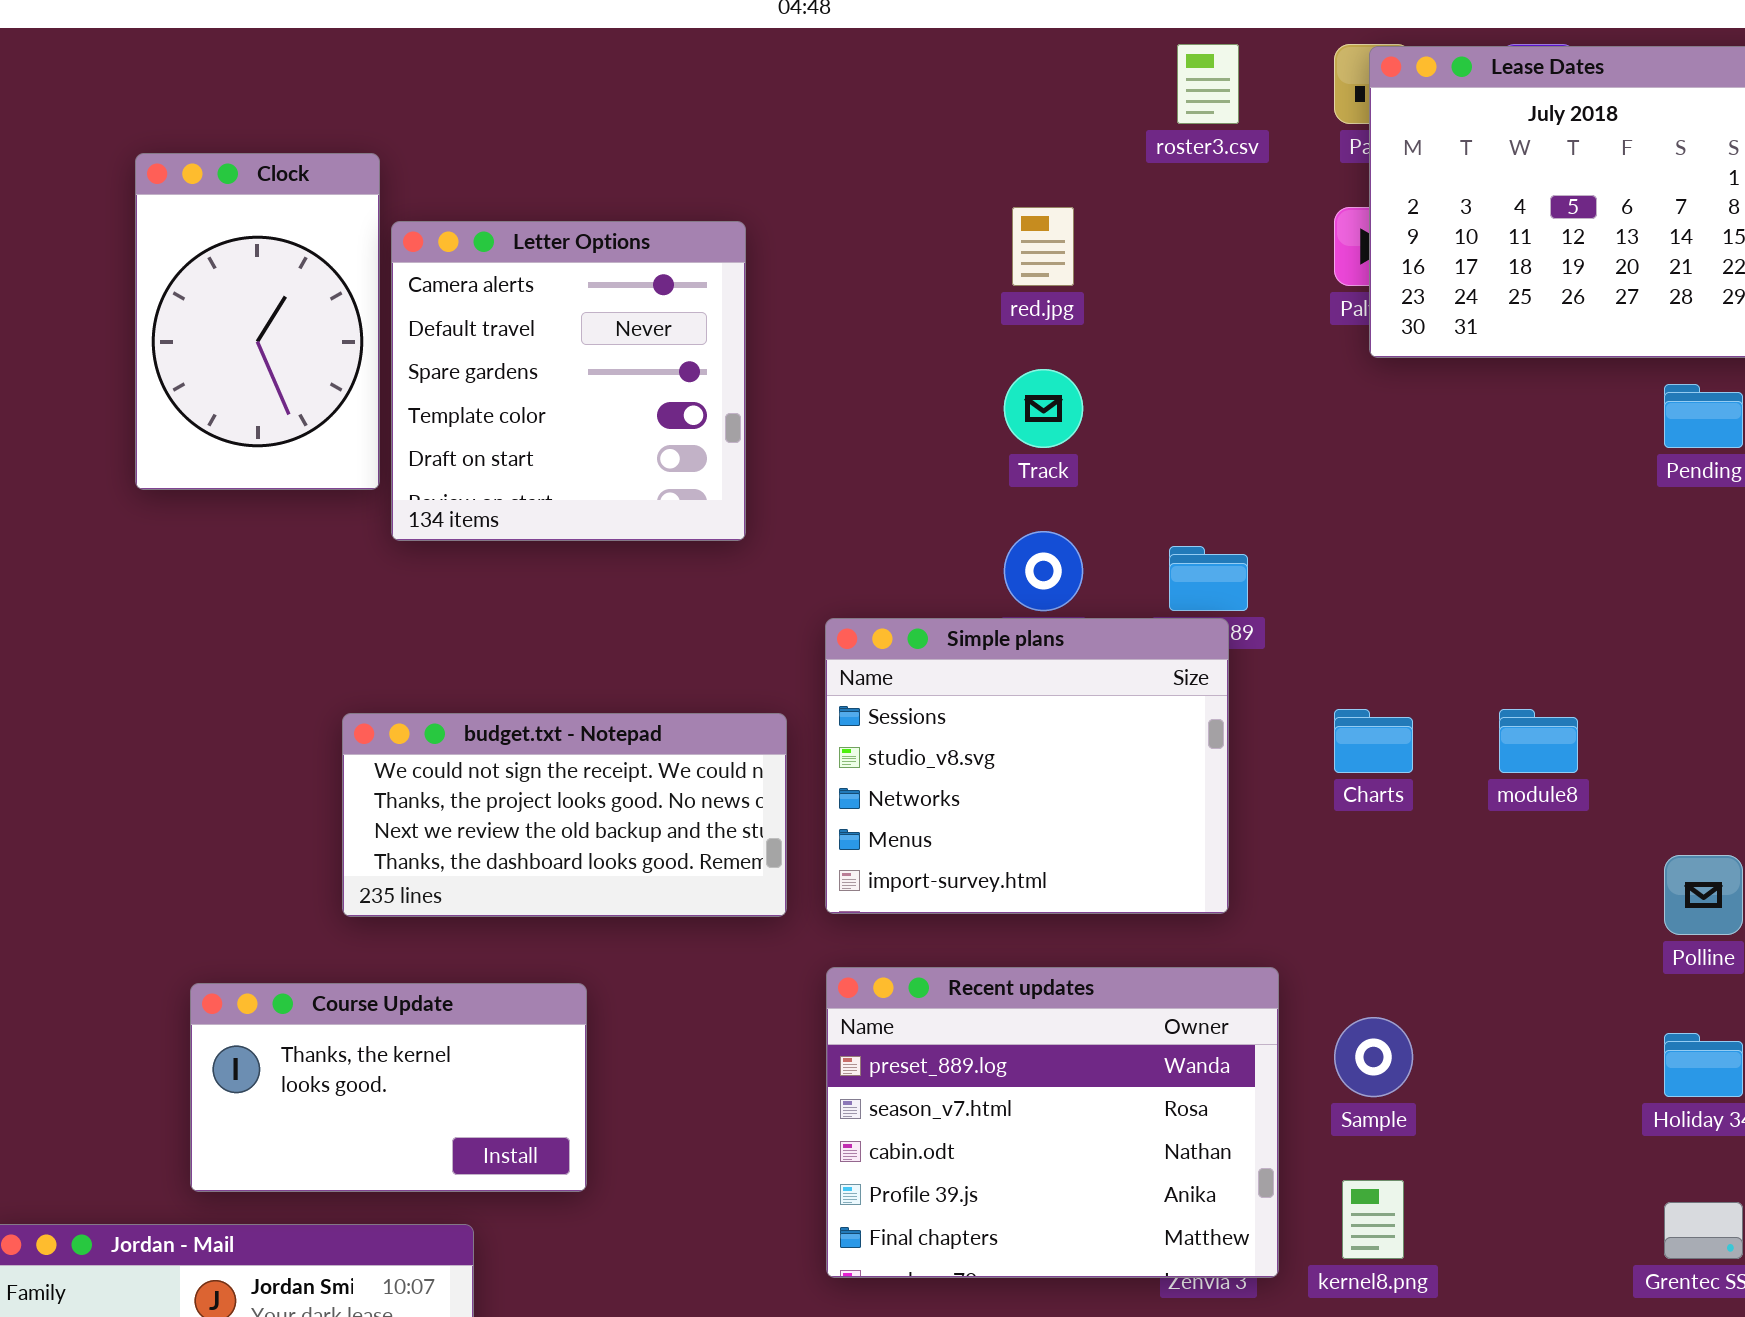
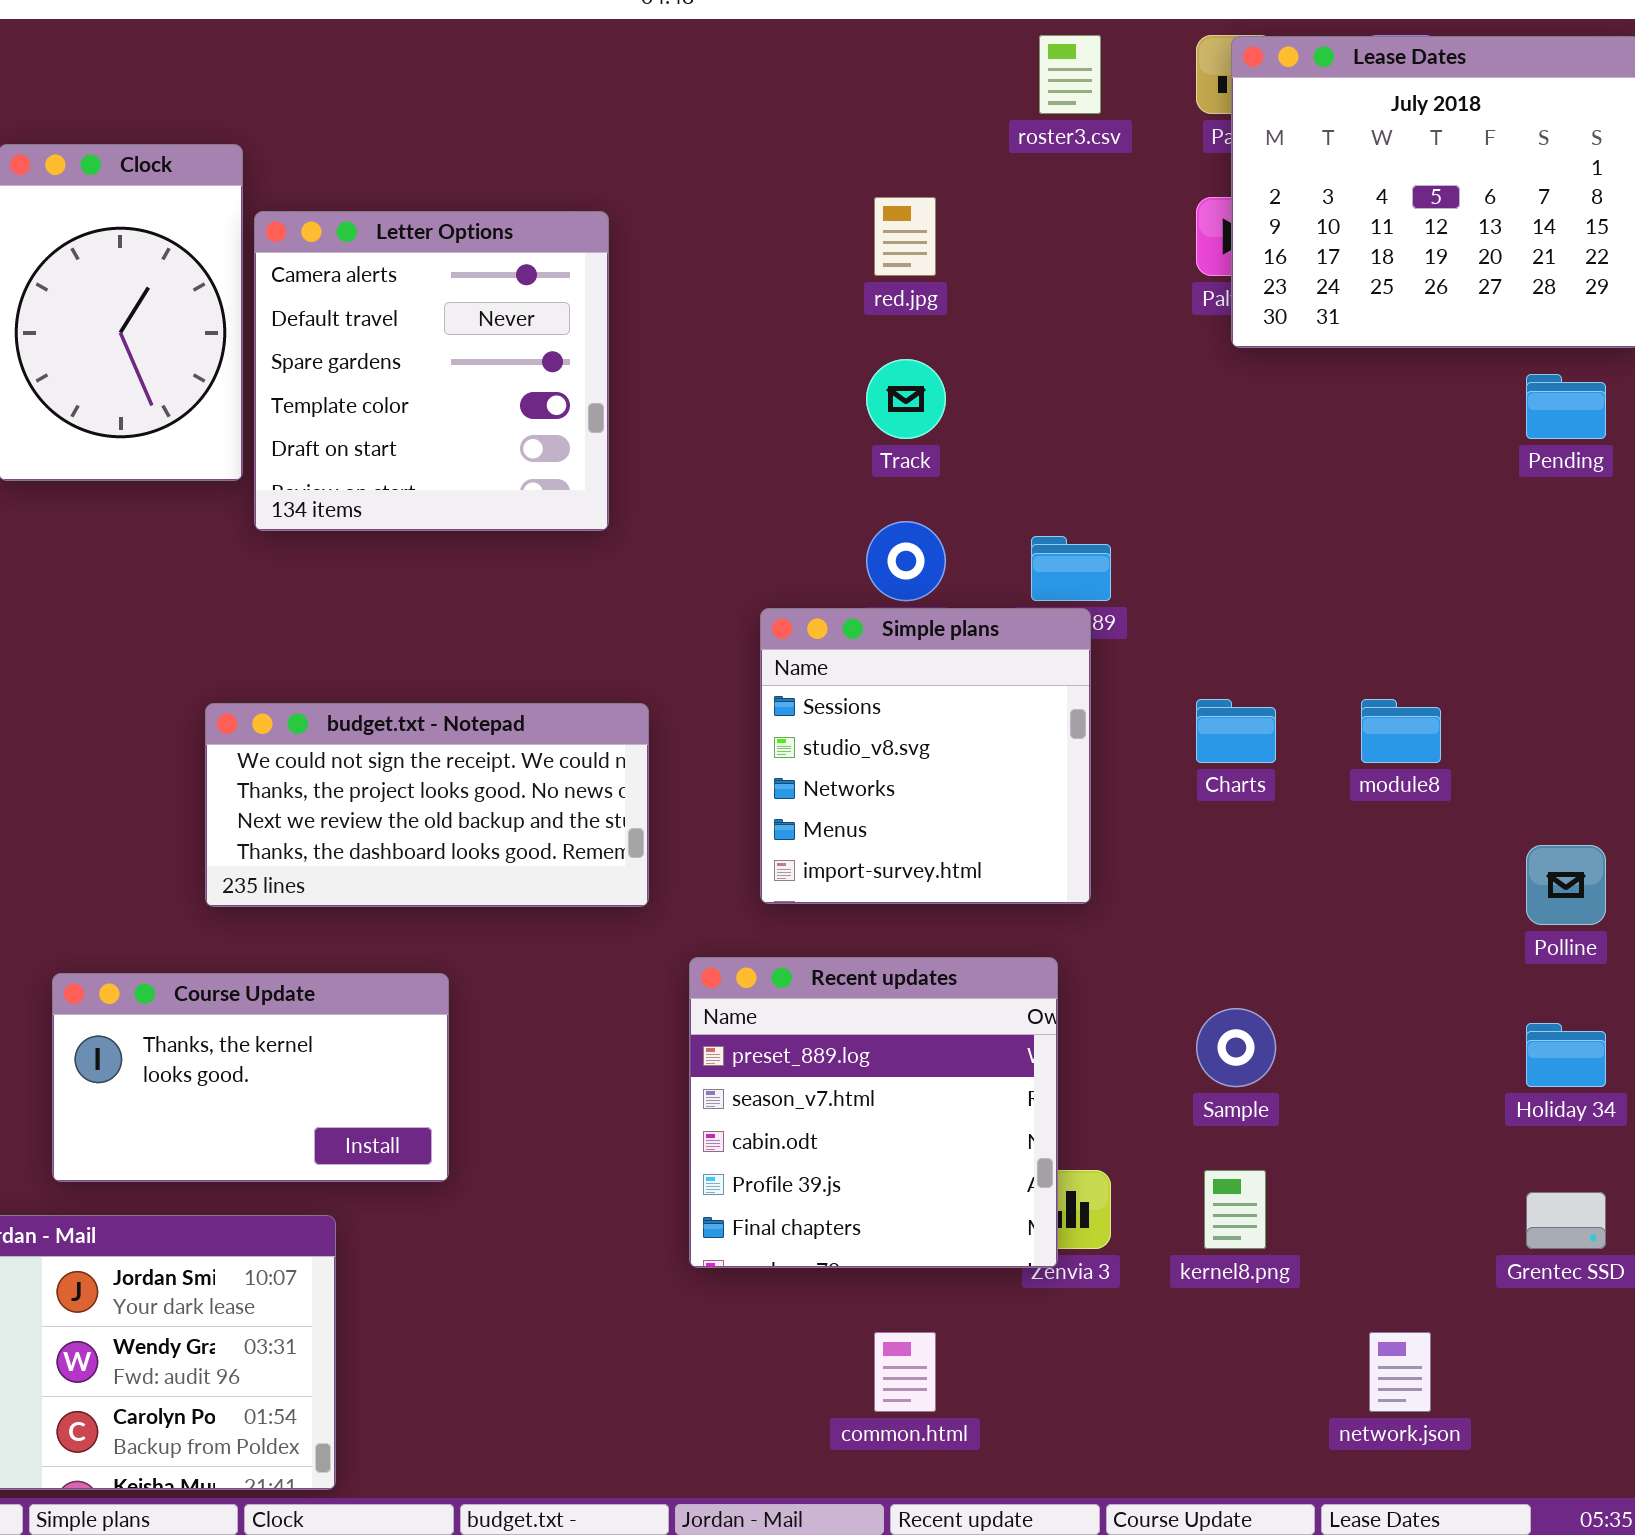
Simple plans: [825,618,1229,914] -> [760,608,1091,904], resized
Recent updates: [826,967,1279,1278] -> [689,957,1058,1268], resized

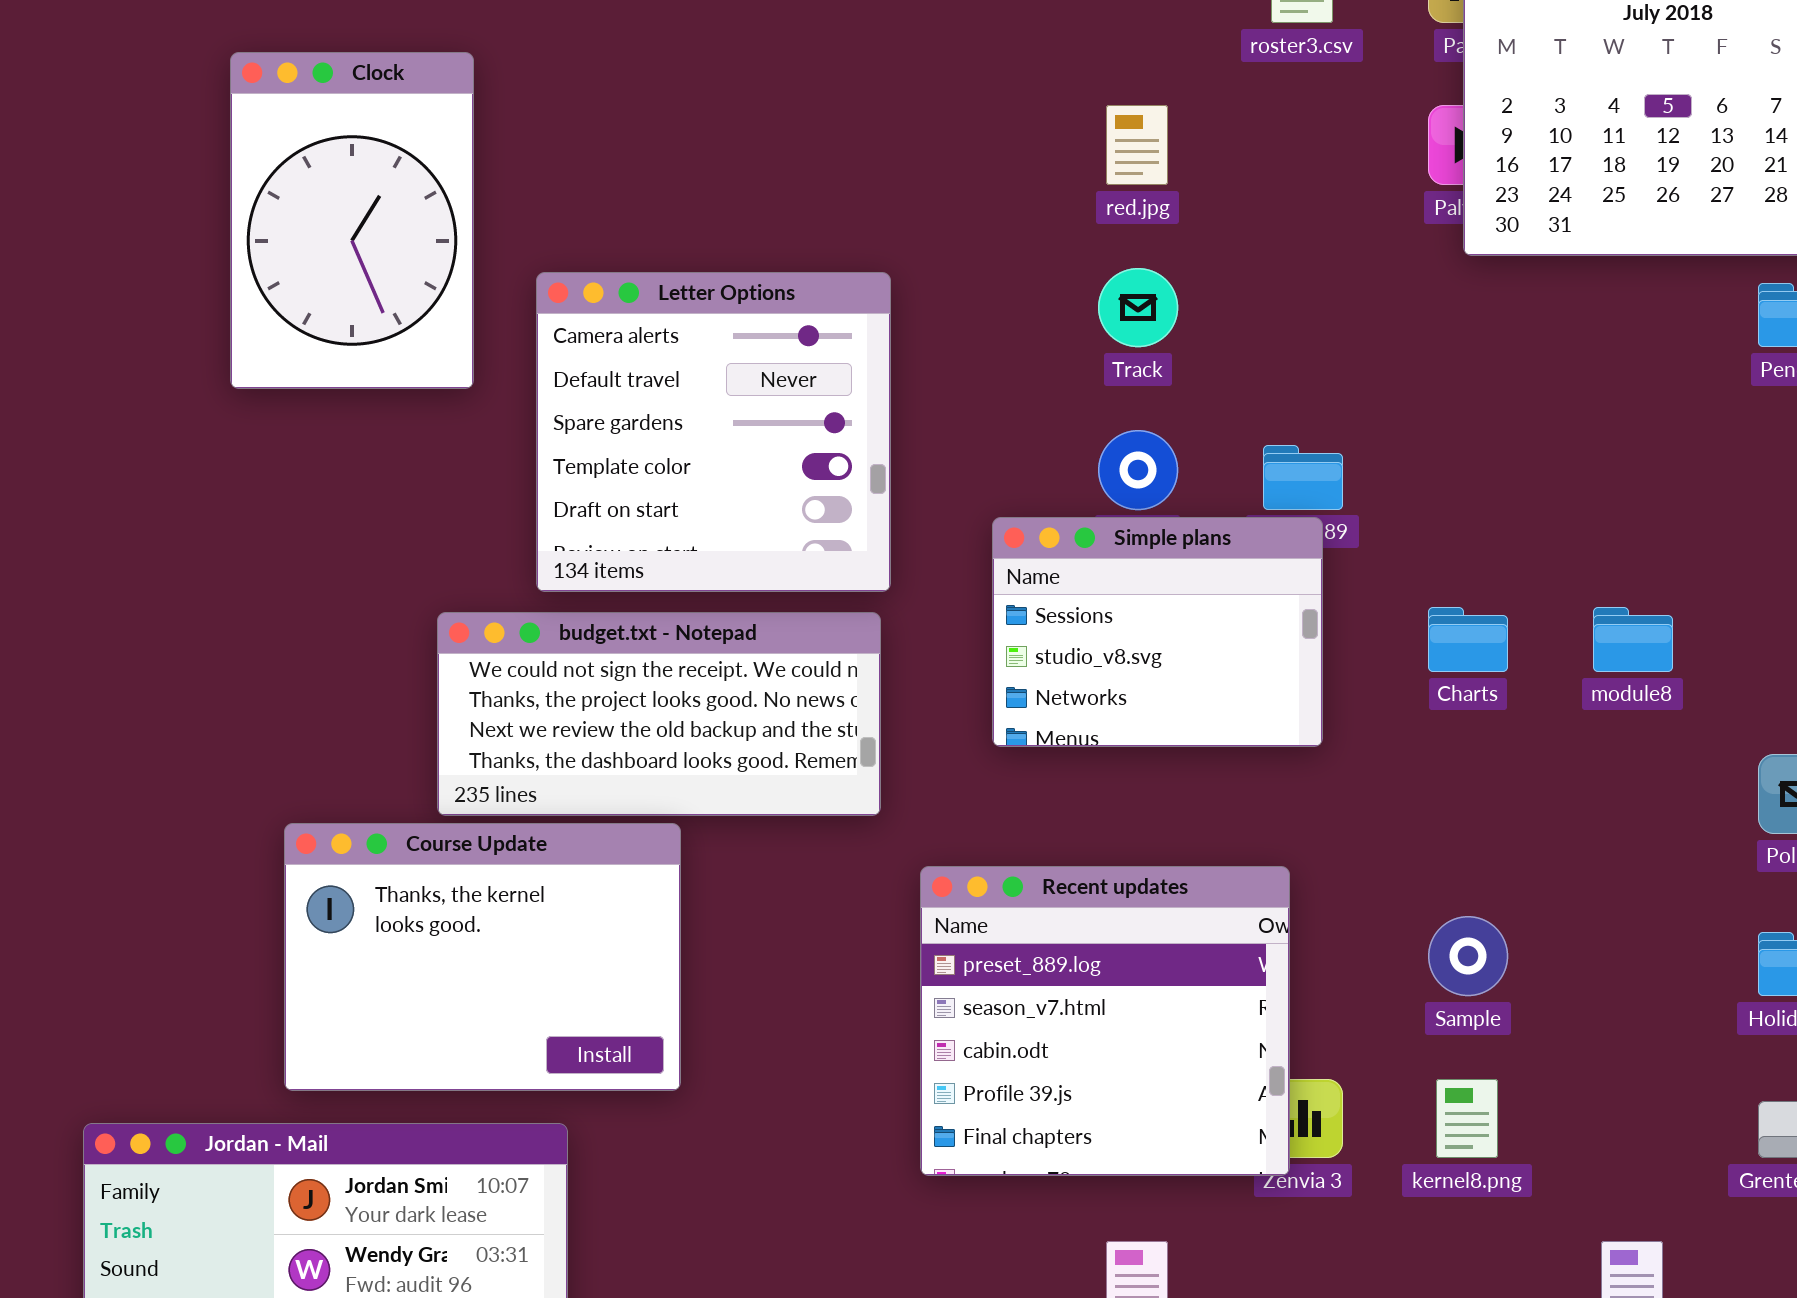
Letter Options: [254,211,609,531] -> [536,272,891,592], moved
Simple plans: [760,608,1091,904] -> [992,517,1323,747], resized
Course Update: [52,973,449,1182] -> [284,823,681,1091], resized

